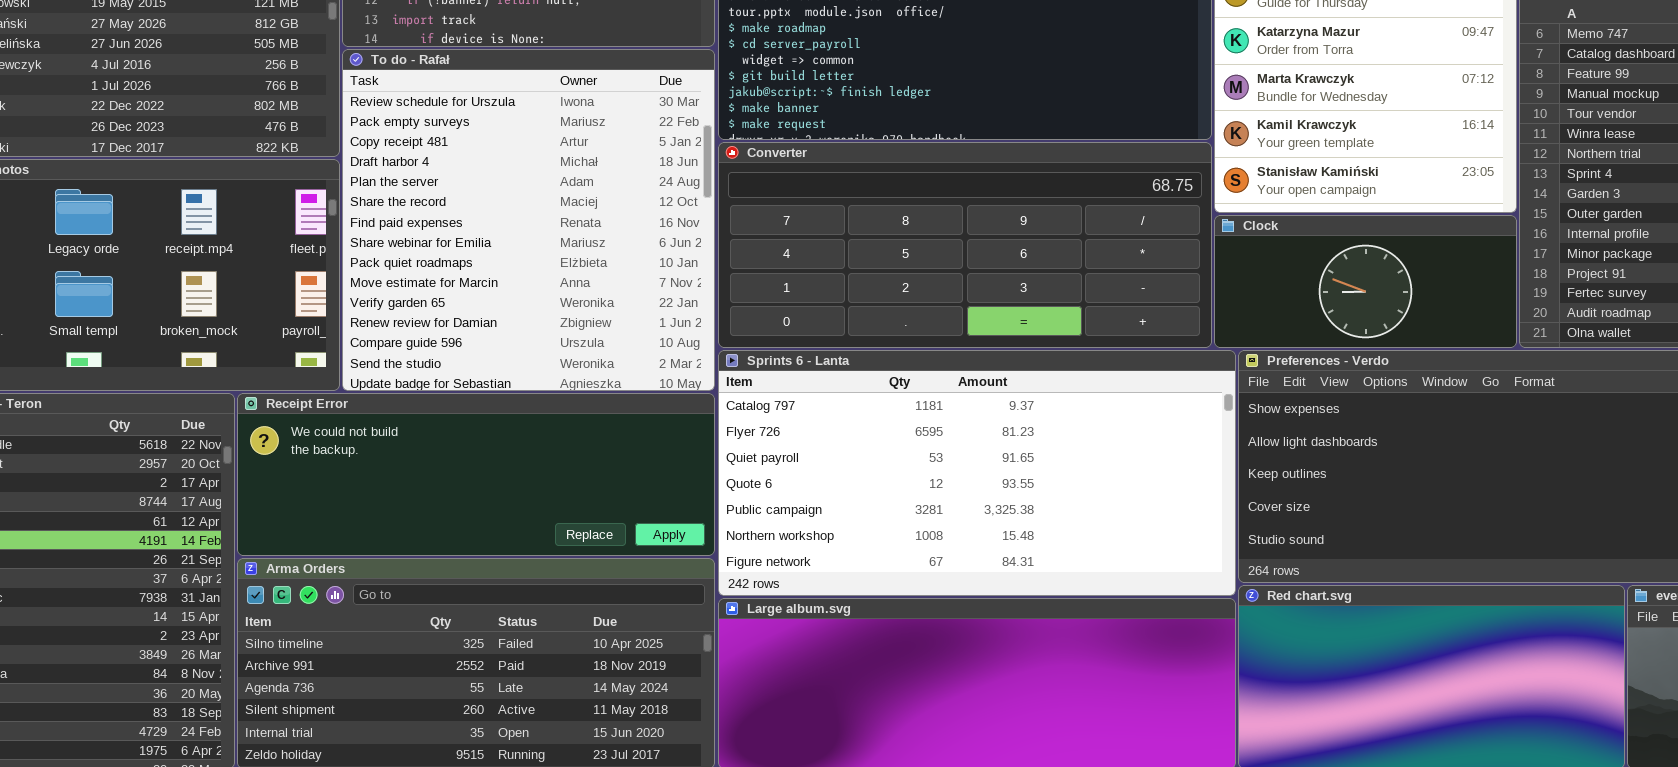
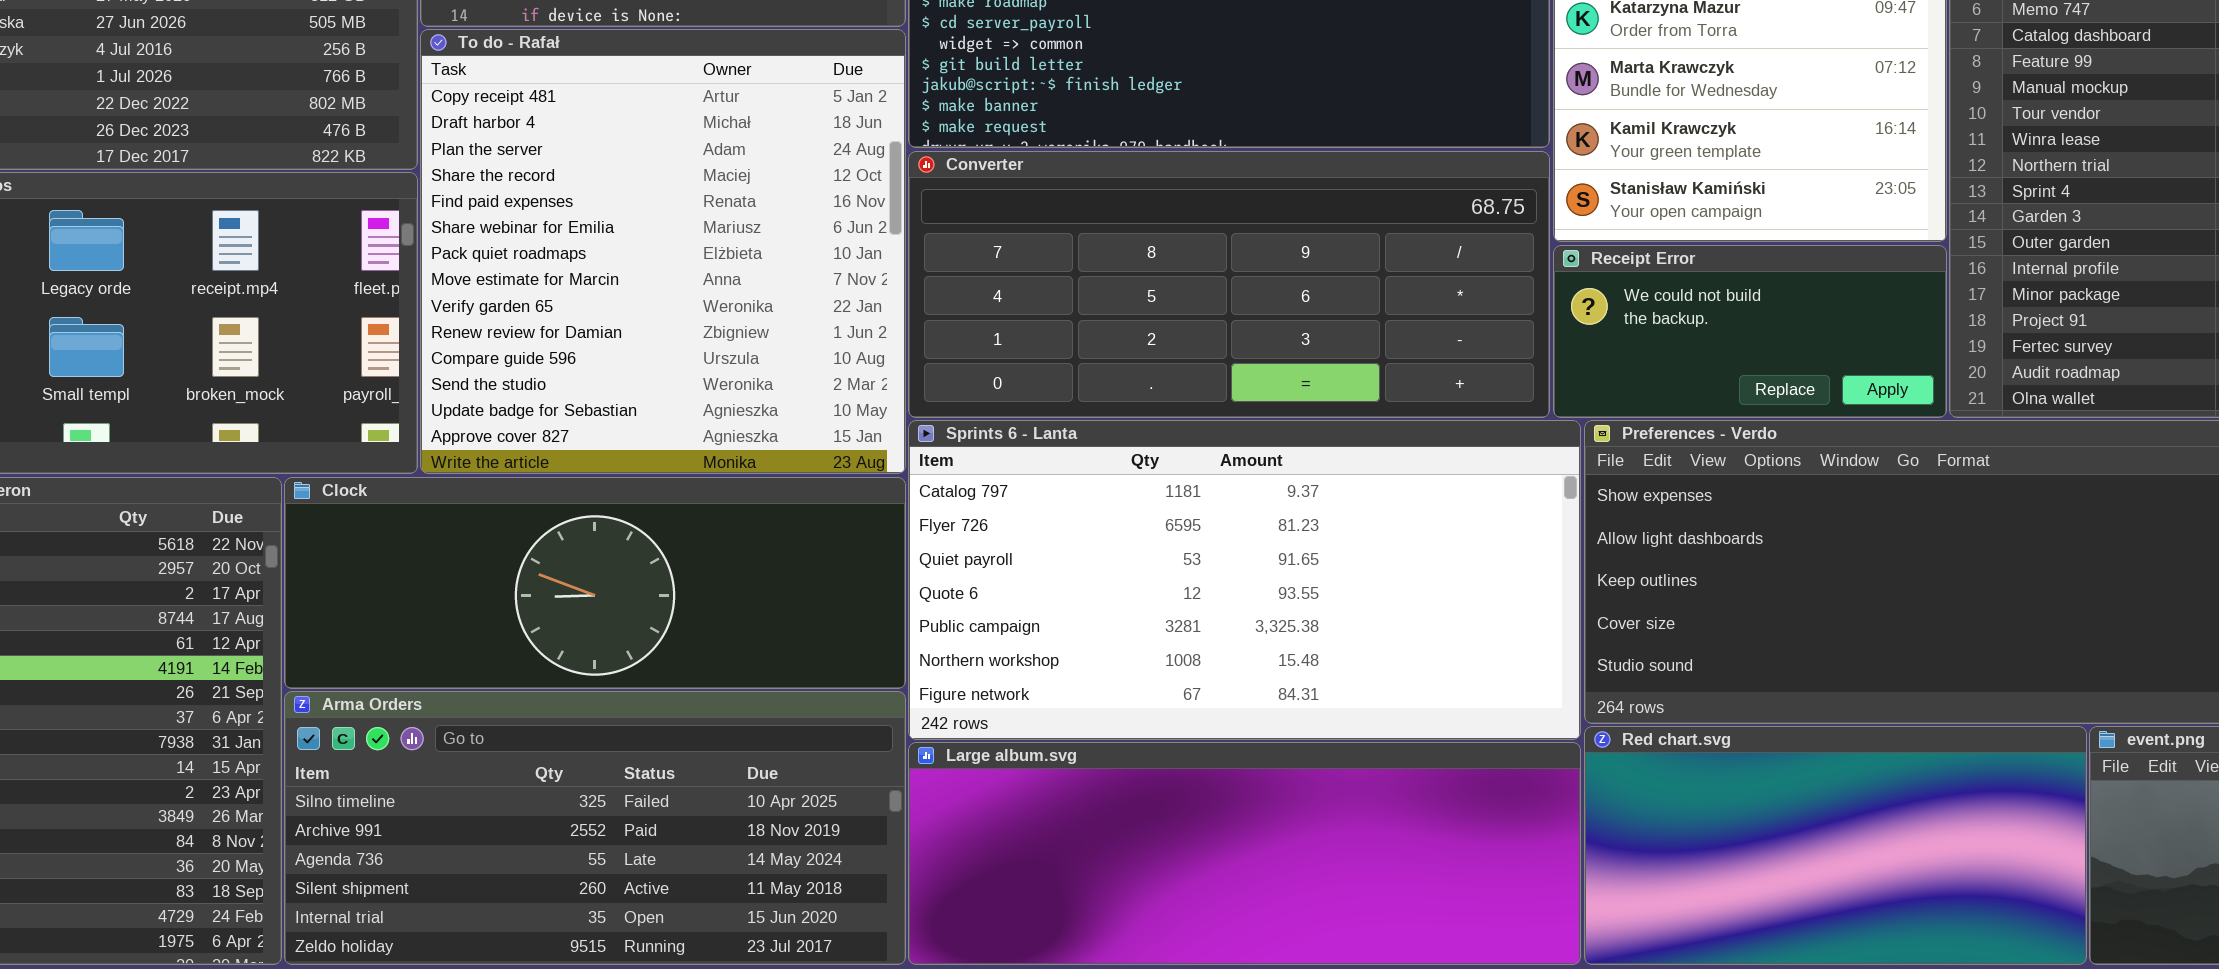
To do - Rafał: [342,49,715,391] -> [420,29,906,474], scrolled down 2 rows
Clock: [1214,215,1517,348] -> [284,477,906,689], moved, resized
Receipt Error: [237,393,715,556] -> [1553,245,1947,418], moved, resized

